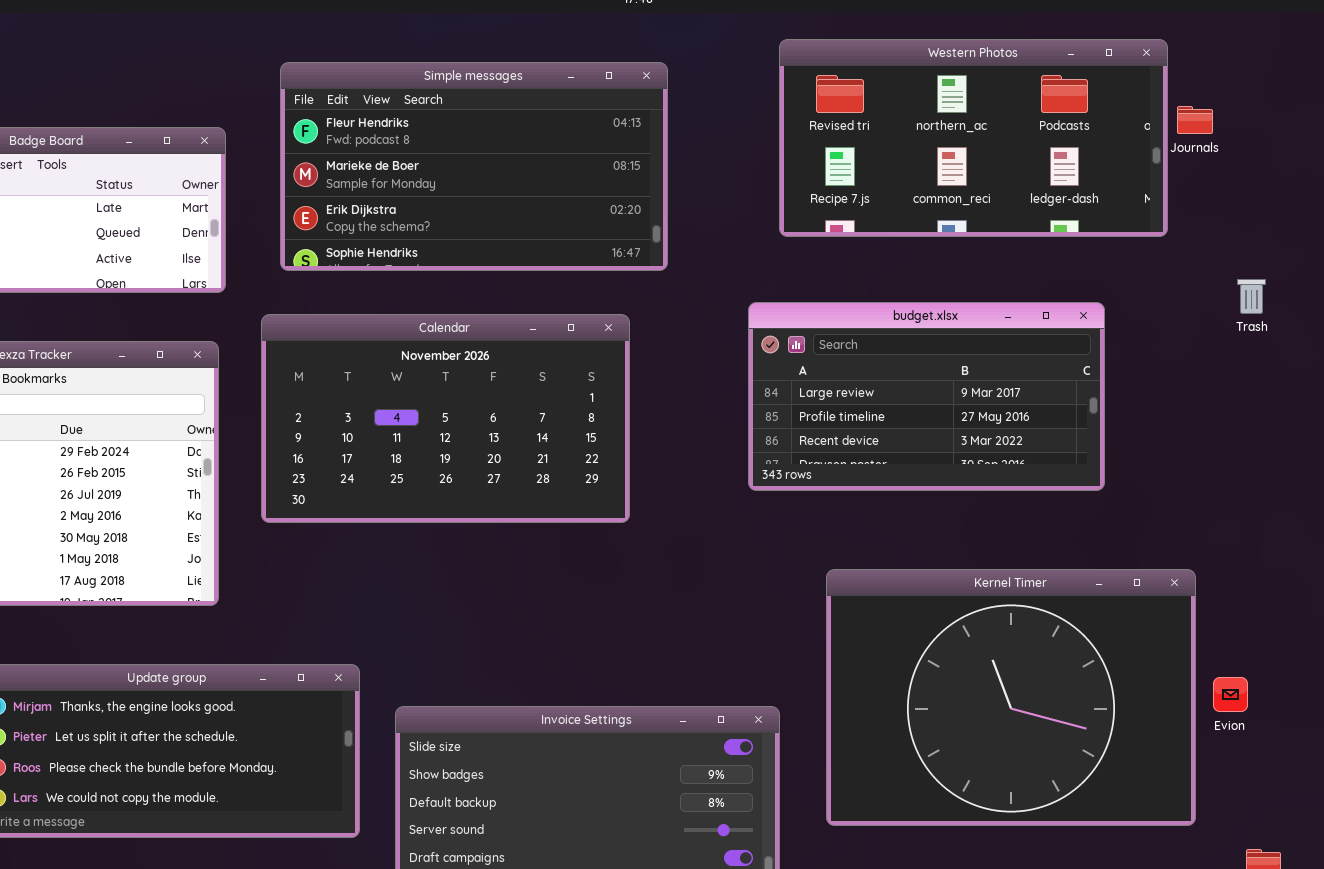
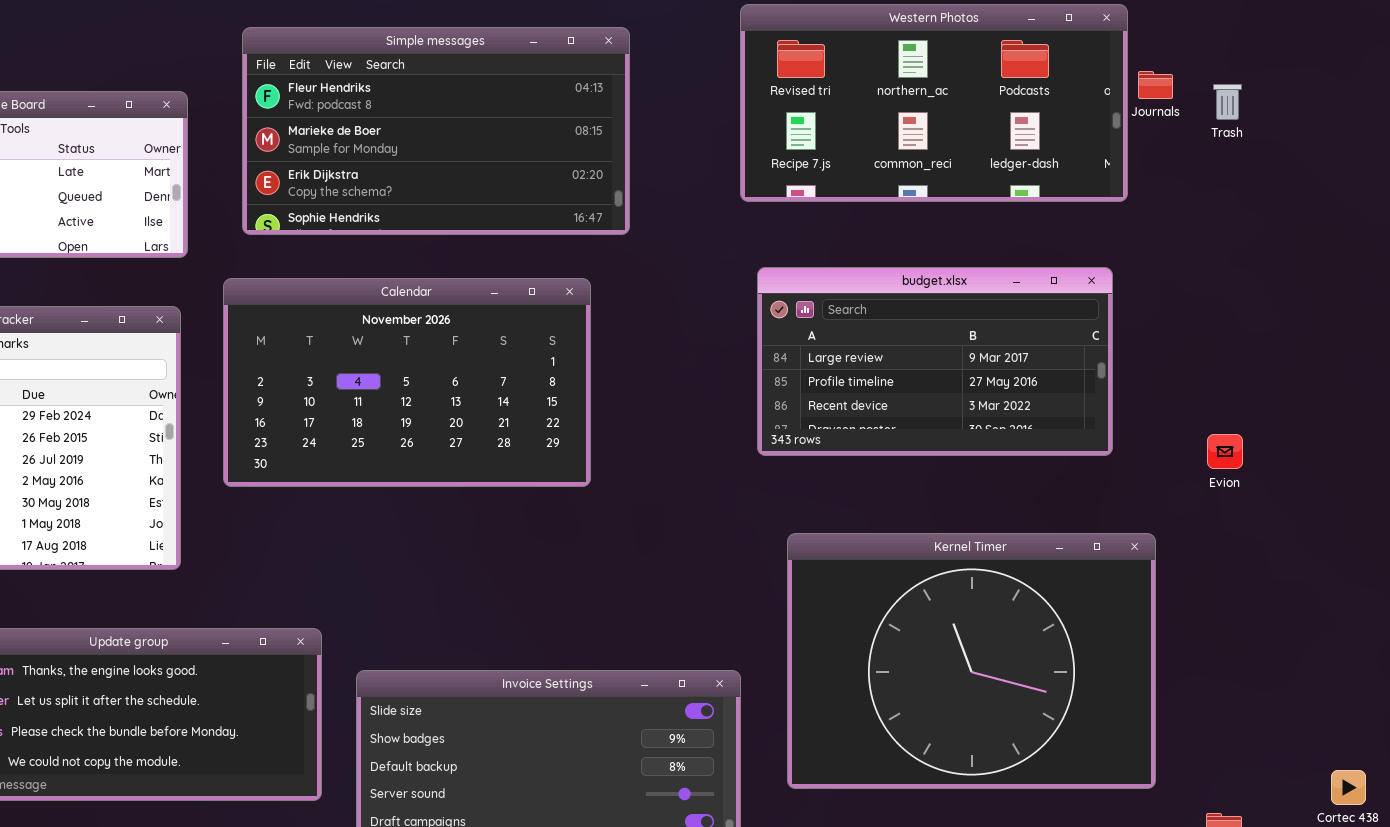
Trash: [1237,279,1266,314] -> [1213,84,1242,120], moved
budget.xlsx: [748,302,1105,491] -> [757,267,1113,456], moved
Evion: [1213,677,1248,712] -> [1207,434,1243,469], moved

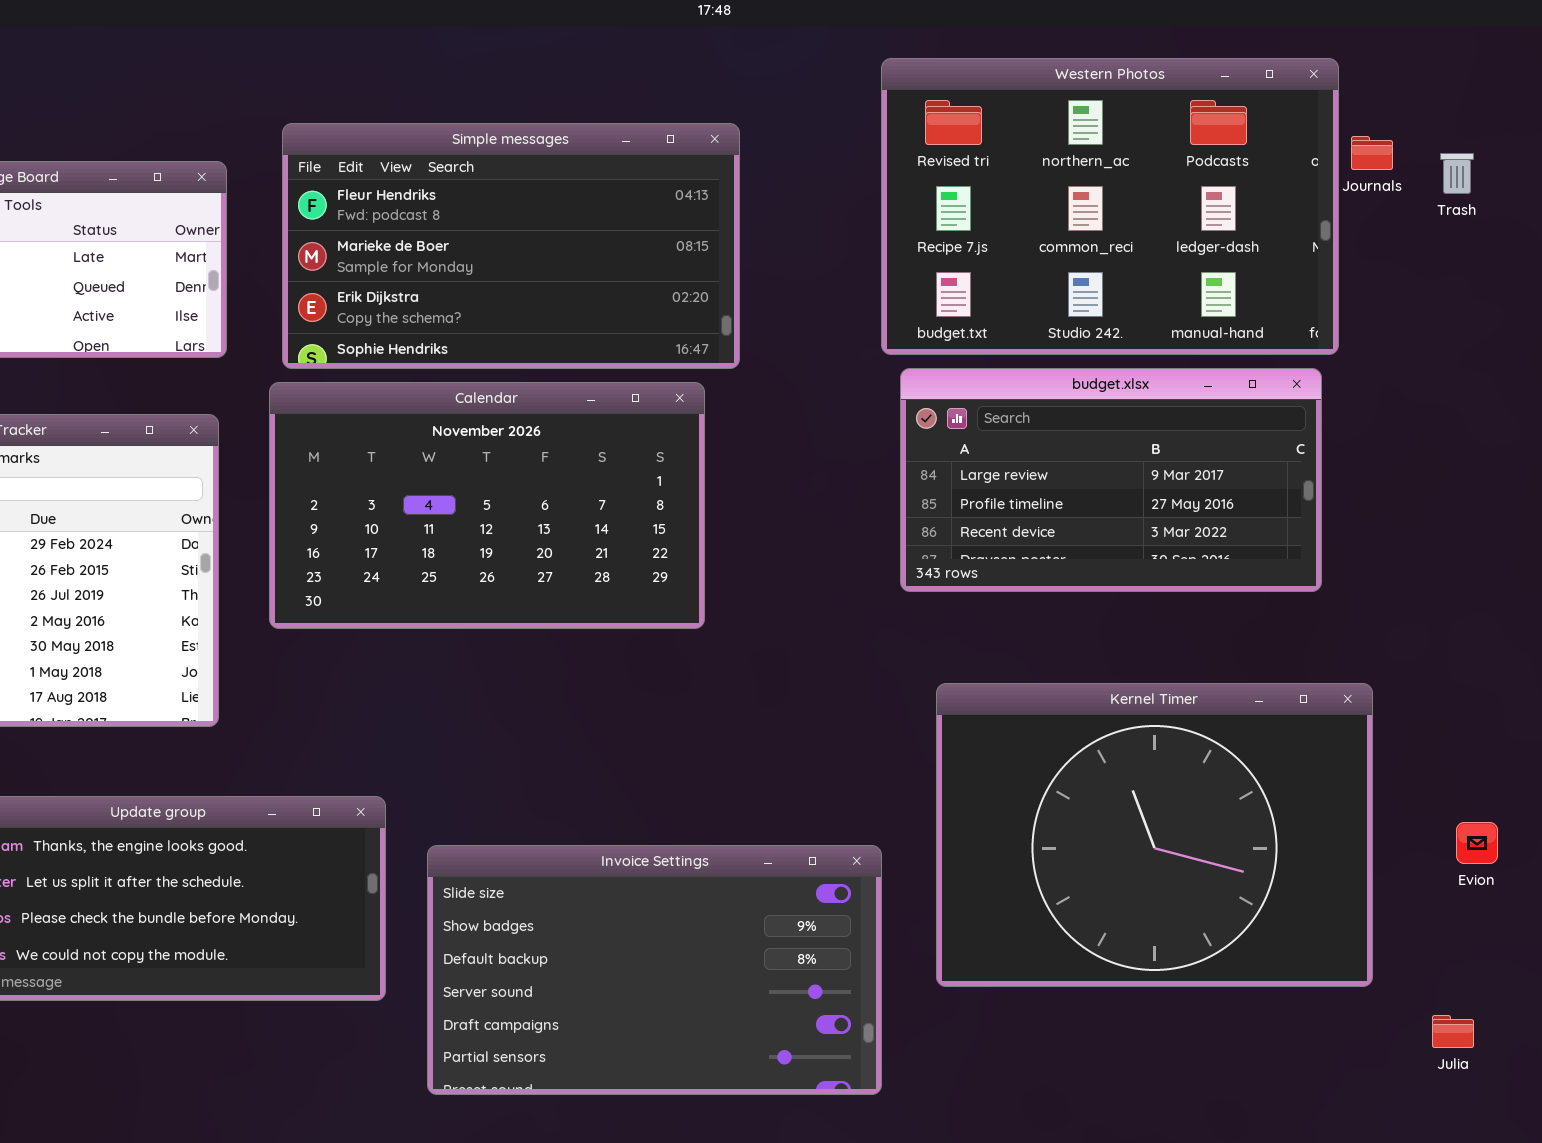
Western Photos: [740,4,1128,202] -> [881,58,1339,355], resized
Simple messages: [242,27,630,235] -> [282,123,740,369], moved
Evion: [1207,434,1243,469] -> [1456,822,1498,864], moved

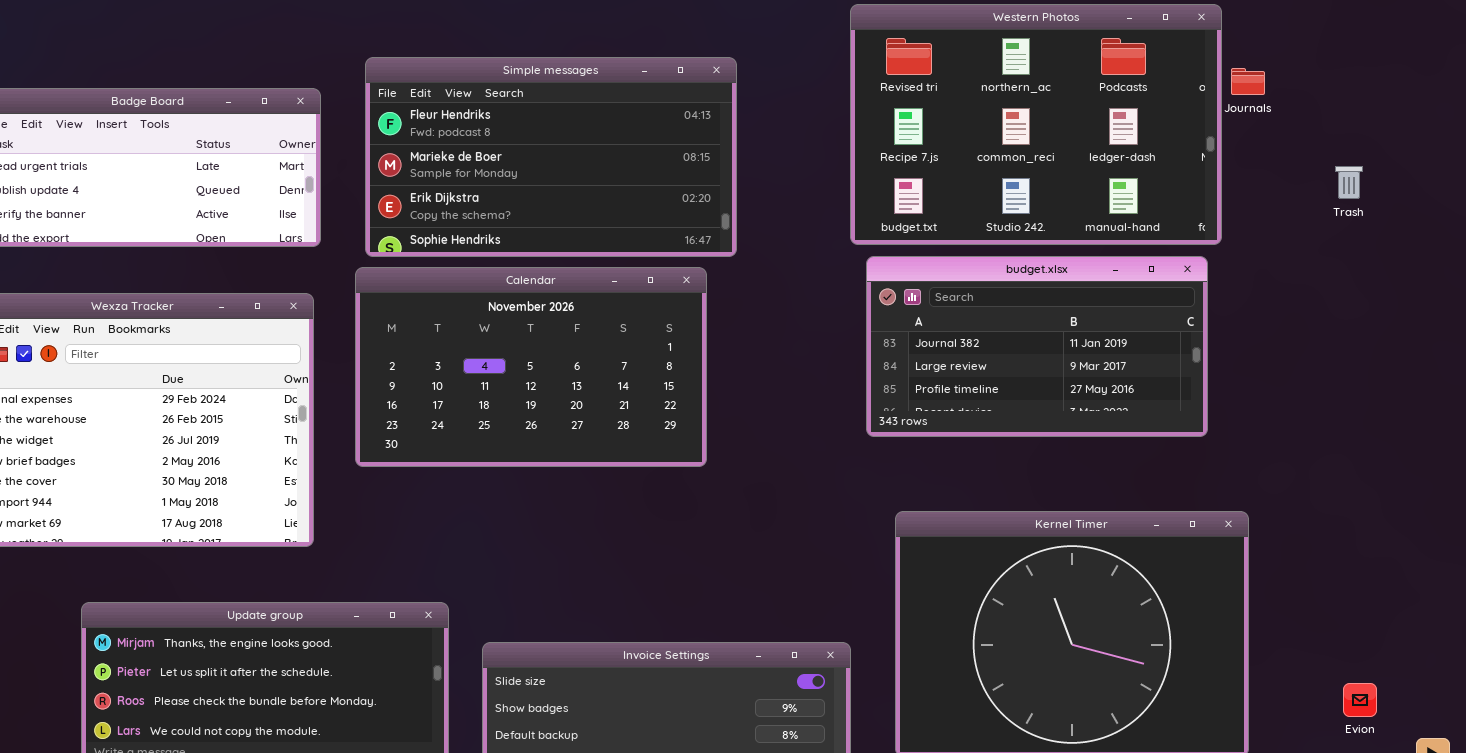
Trash: [1440,153,1474,194] -> [1335,166,1363,199], moved
budget.xlsx: [900,368,1322,592] -> [866,256,1208,437], scrolled up 1 row
Evion: [1456,822,1498,864] -> [1343,683,1377,717], moved

